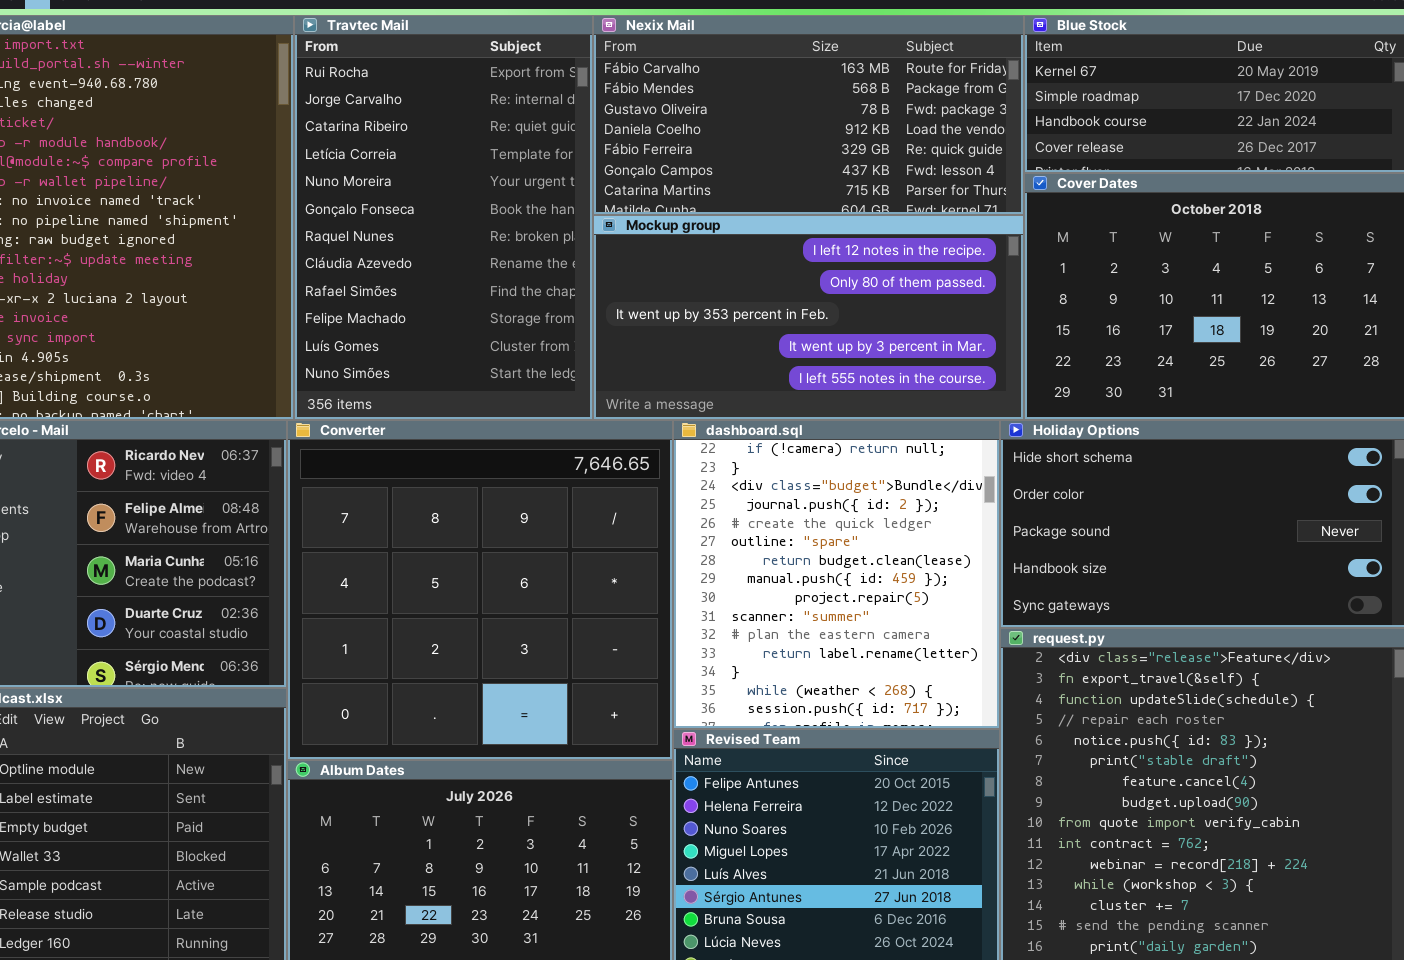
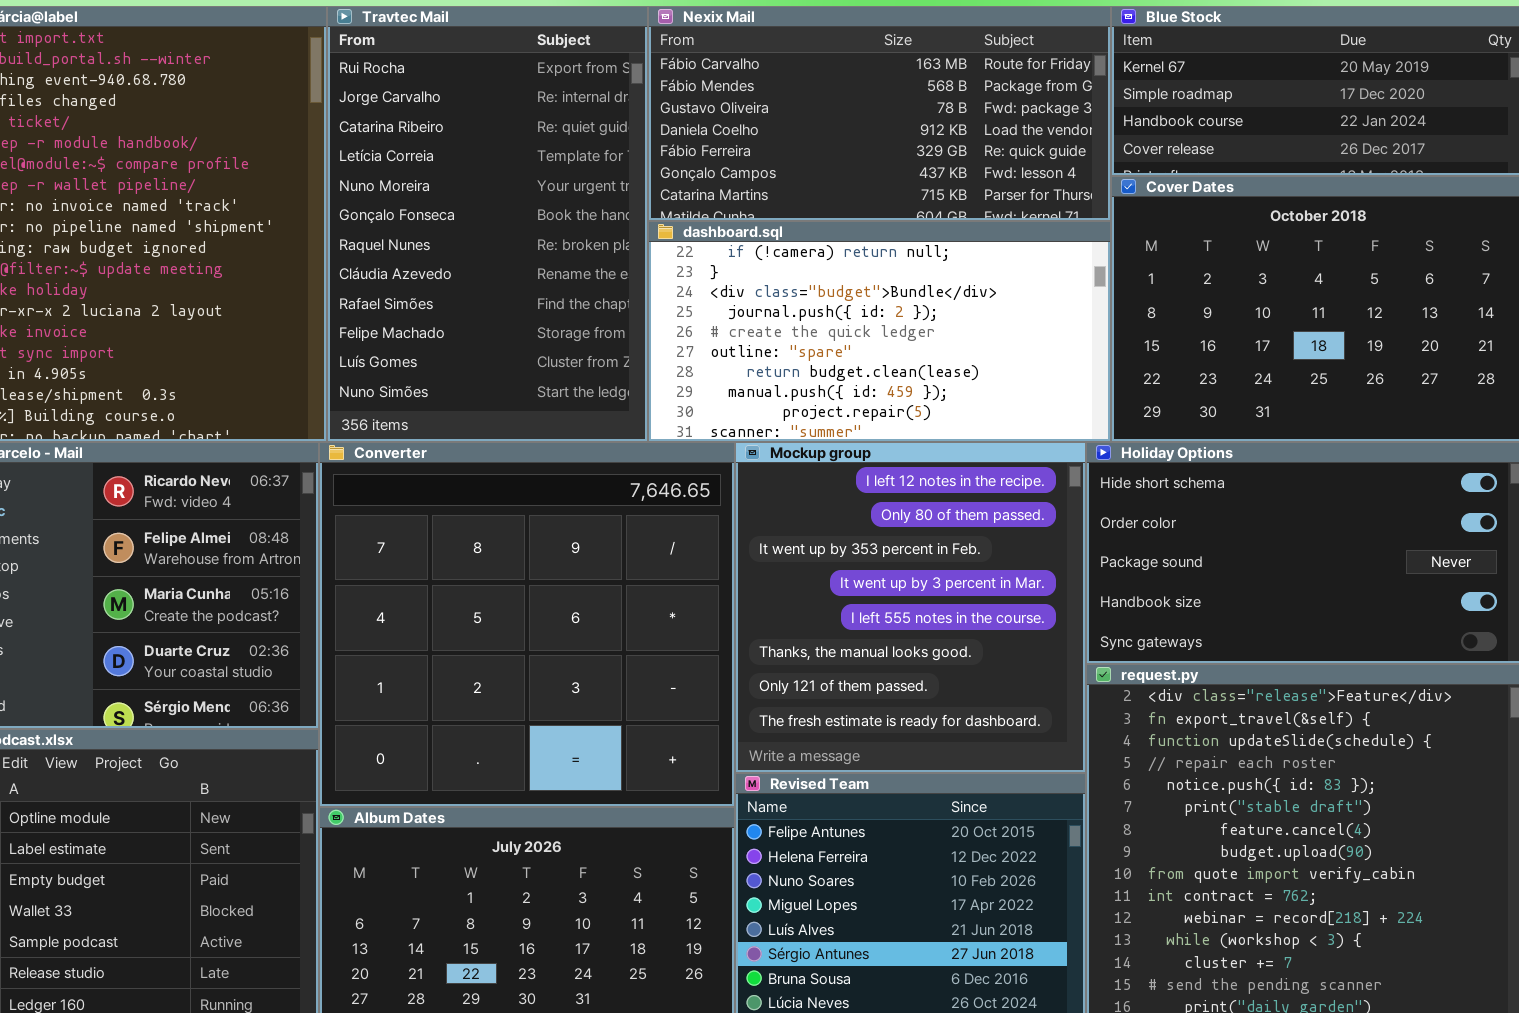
Mockup group: [593,215,1024,420] -> [735,442,1086,773], moved, resized
dashboard.sql: [673,420,1000,729] -> [648,221,1111,442], moved, resized

